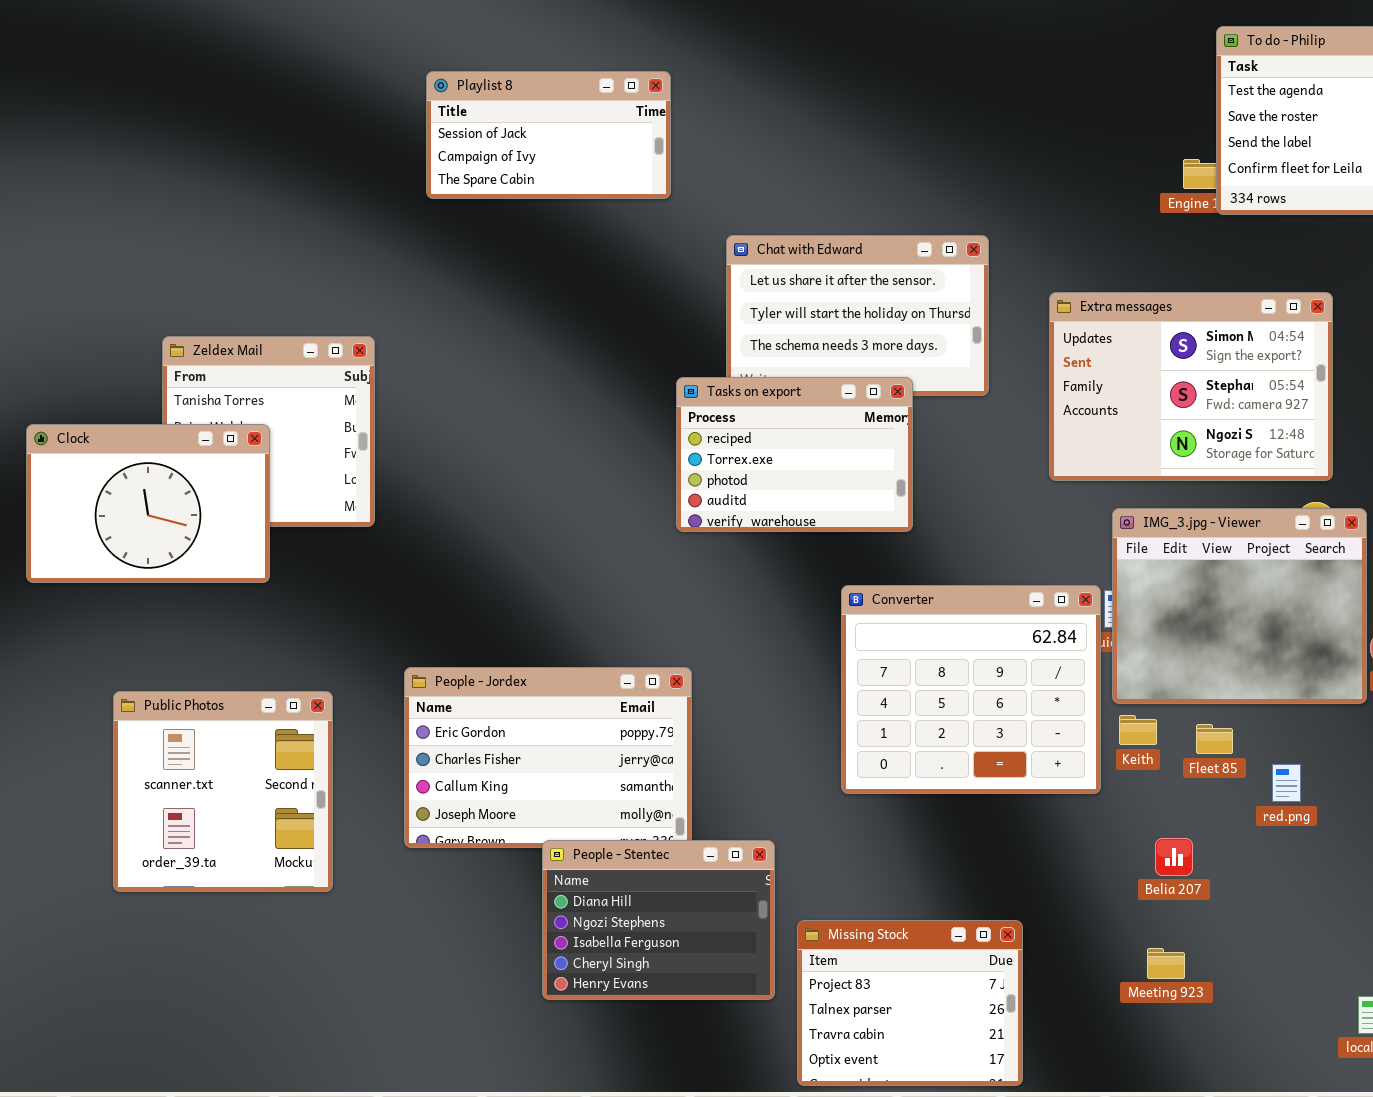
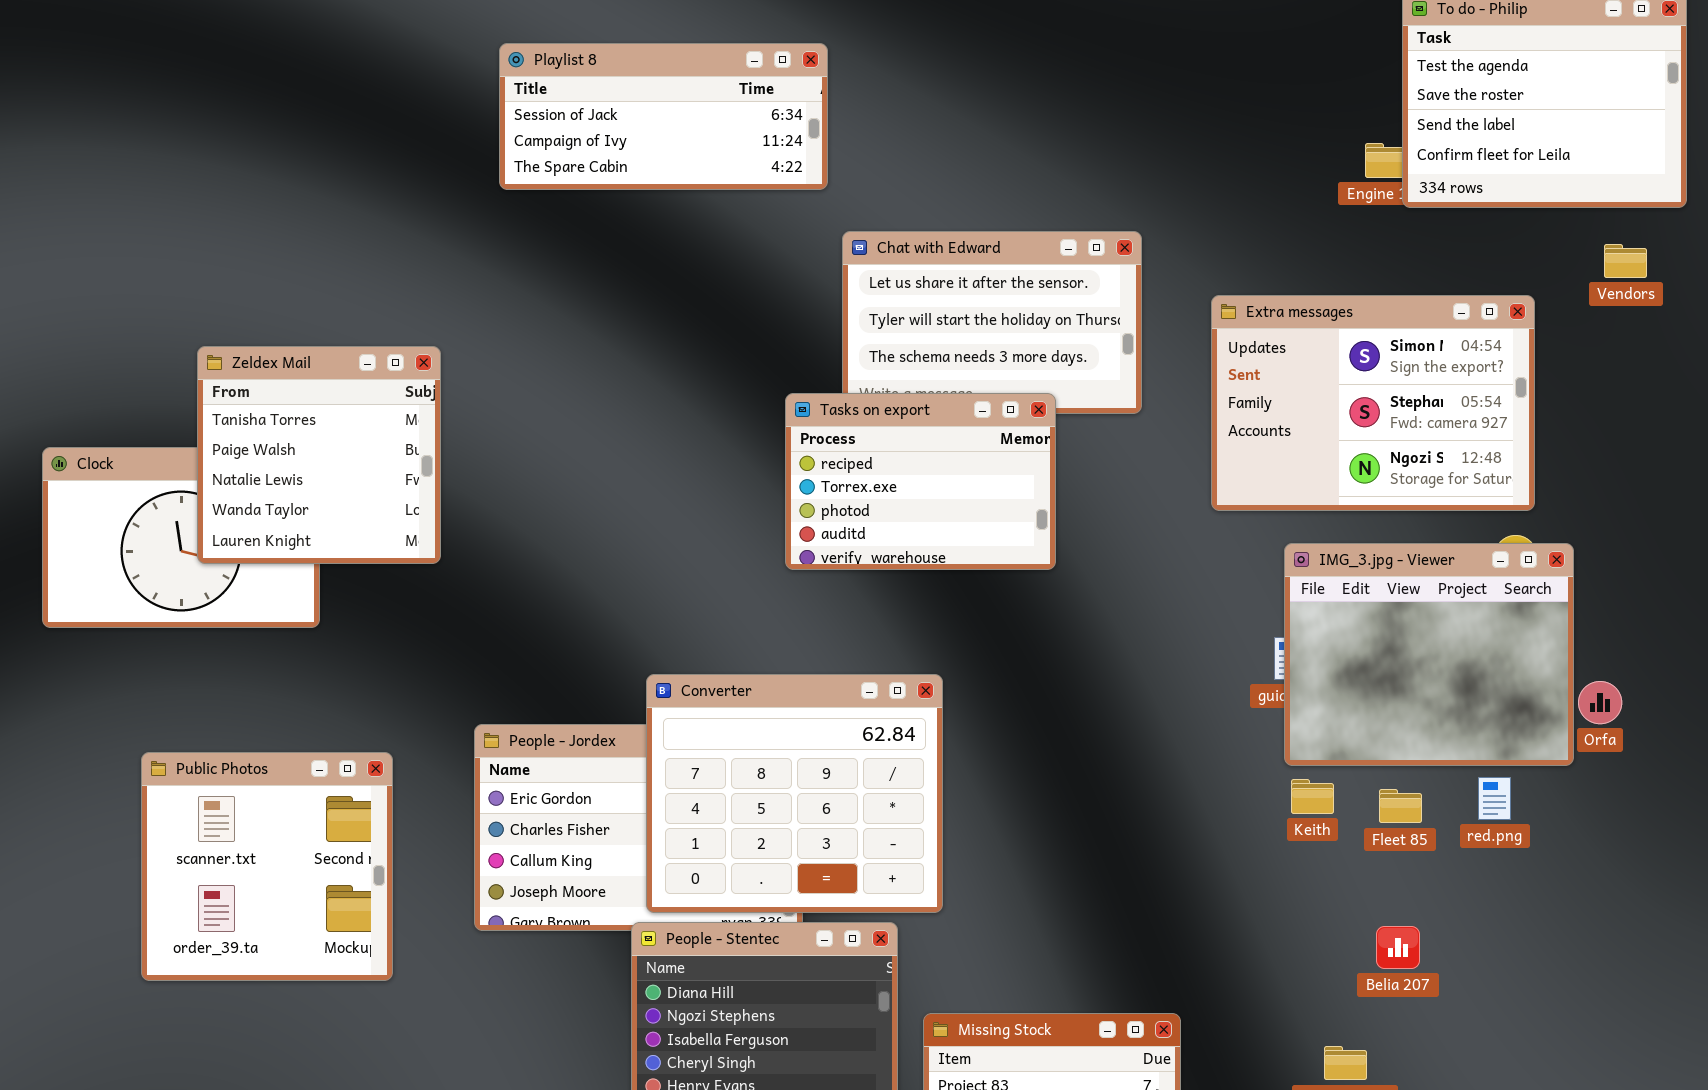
Playlist 8: [426,71,671,199] -> [499,43,828,190], resized
Zeldex Mail: [162,336,375,527] -> [197,346,441,564], raised
Converter: [841,585,1101,794] -> [646,674,943,913], moved
red.png: [1272,764,1301,802] -> [1478,777,1511,820], moved
Belia 207: [1155,838,1193,876] -> [1376,926,1420,969], moved

